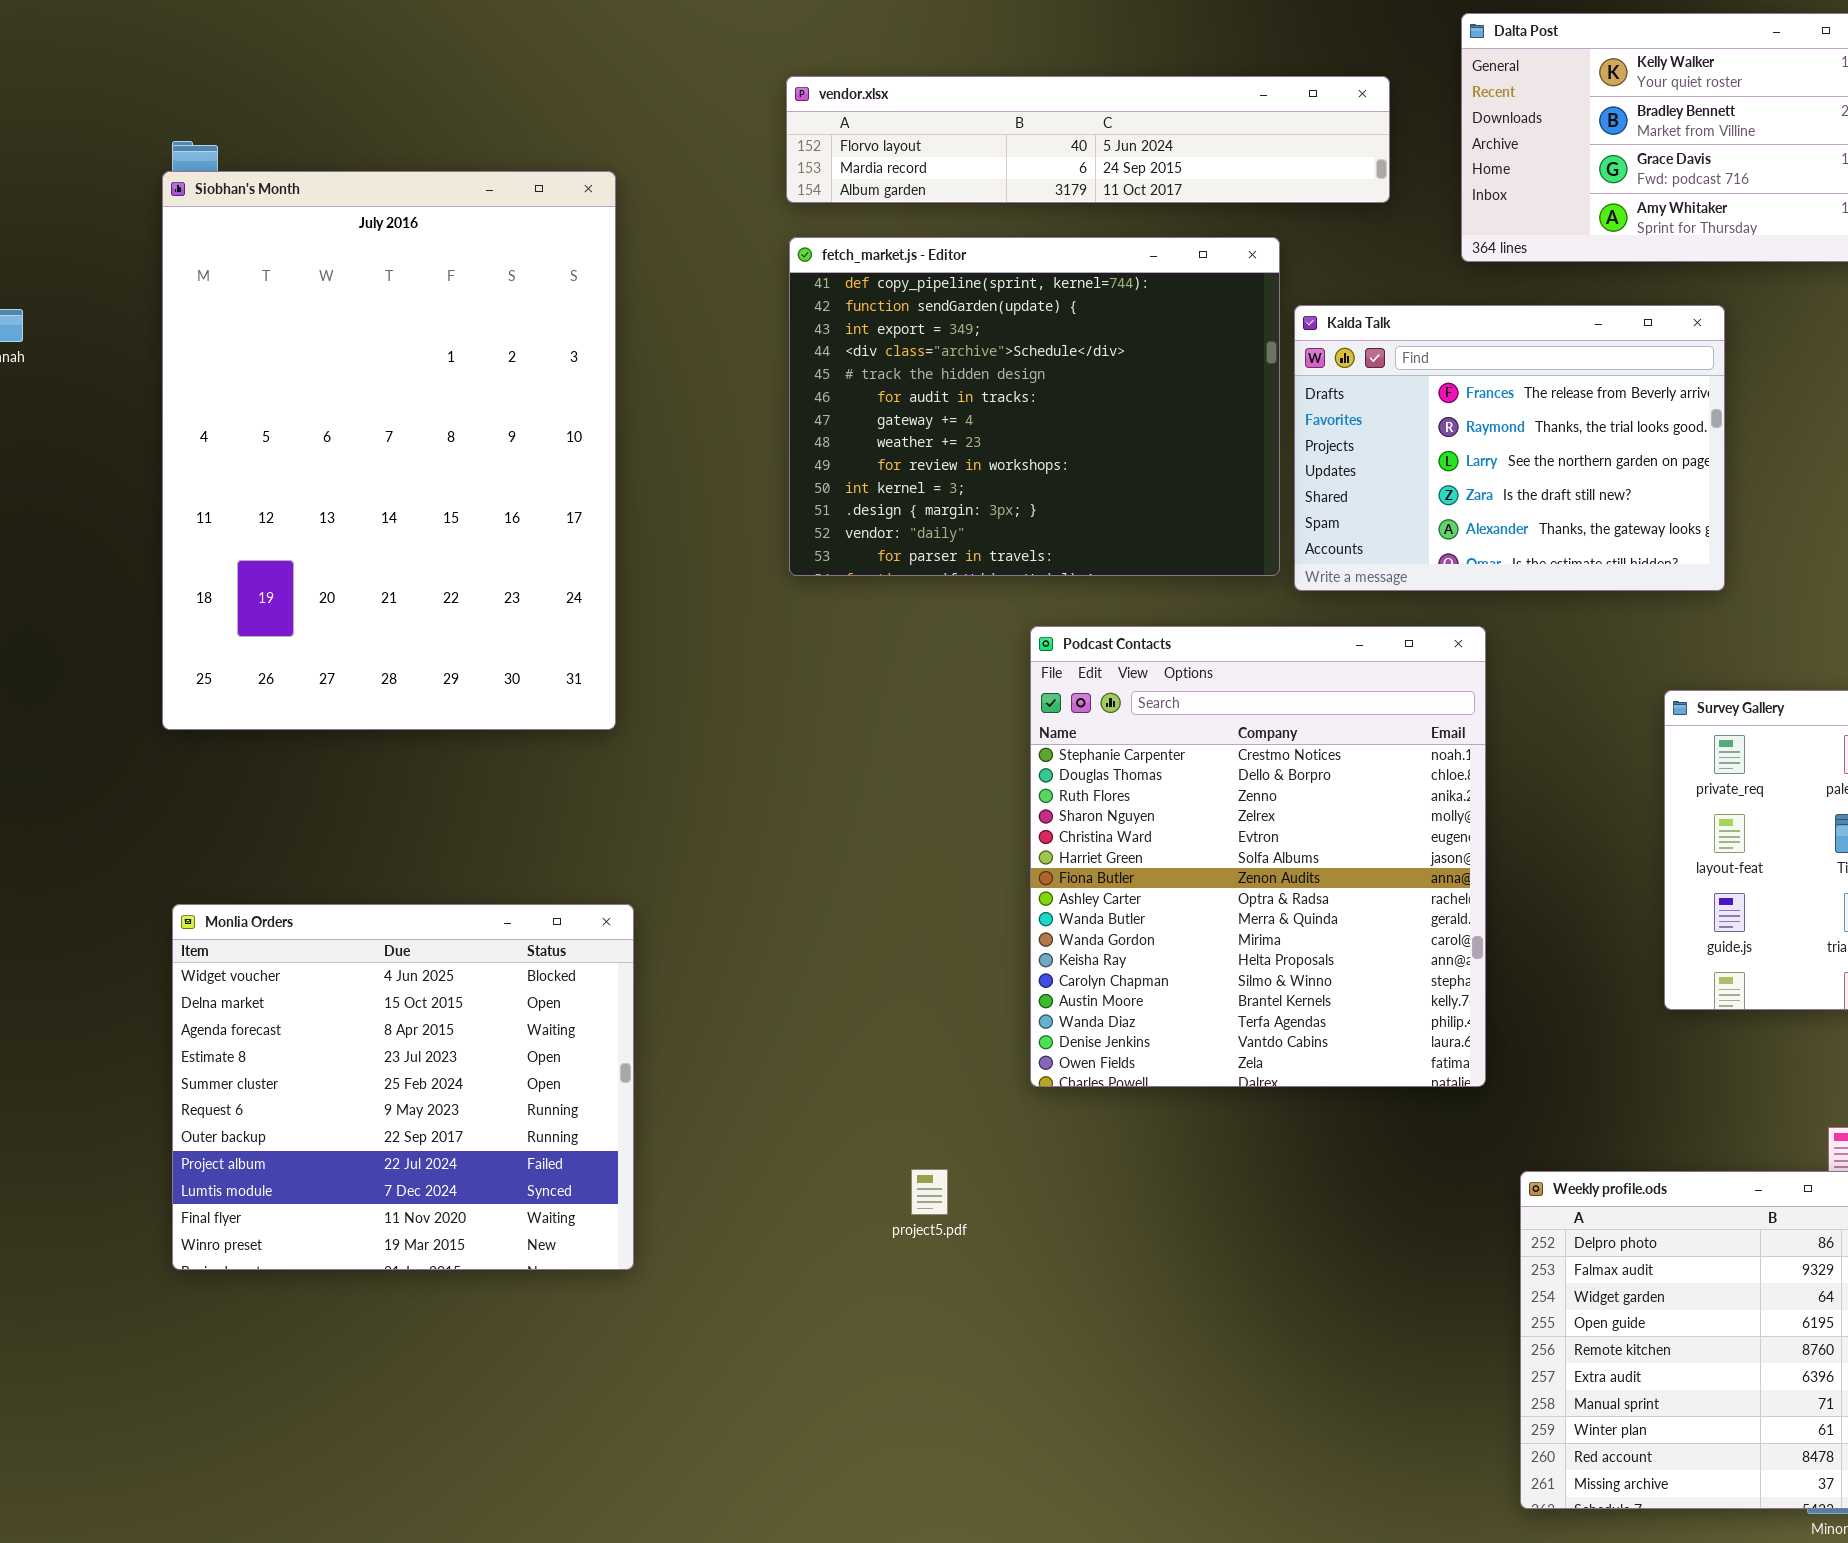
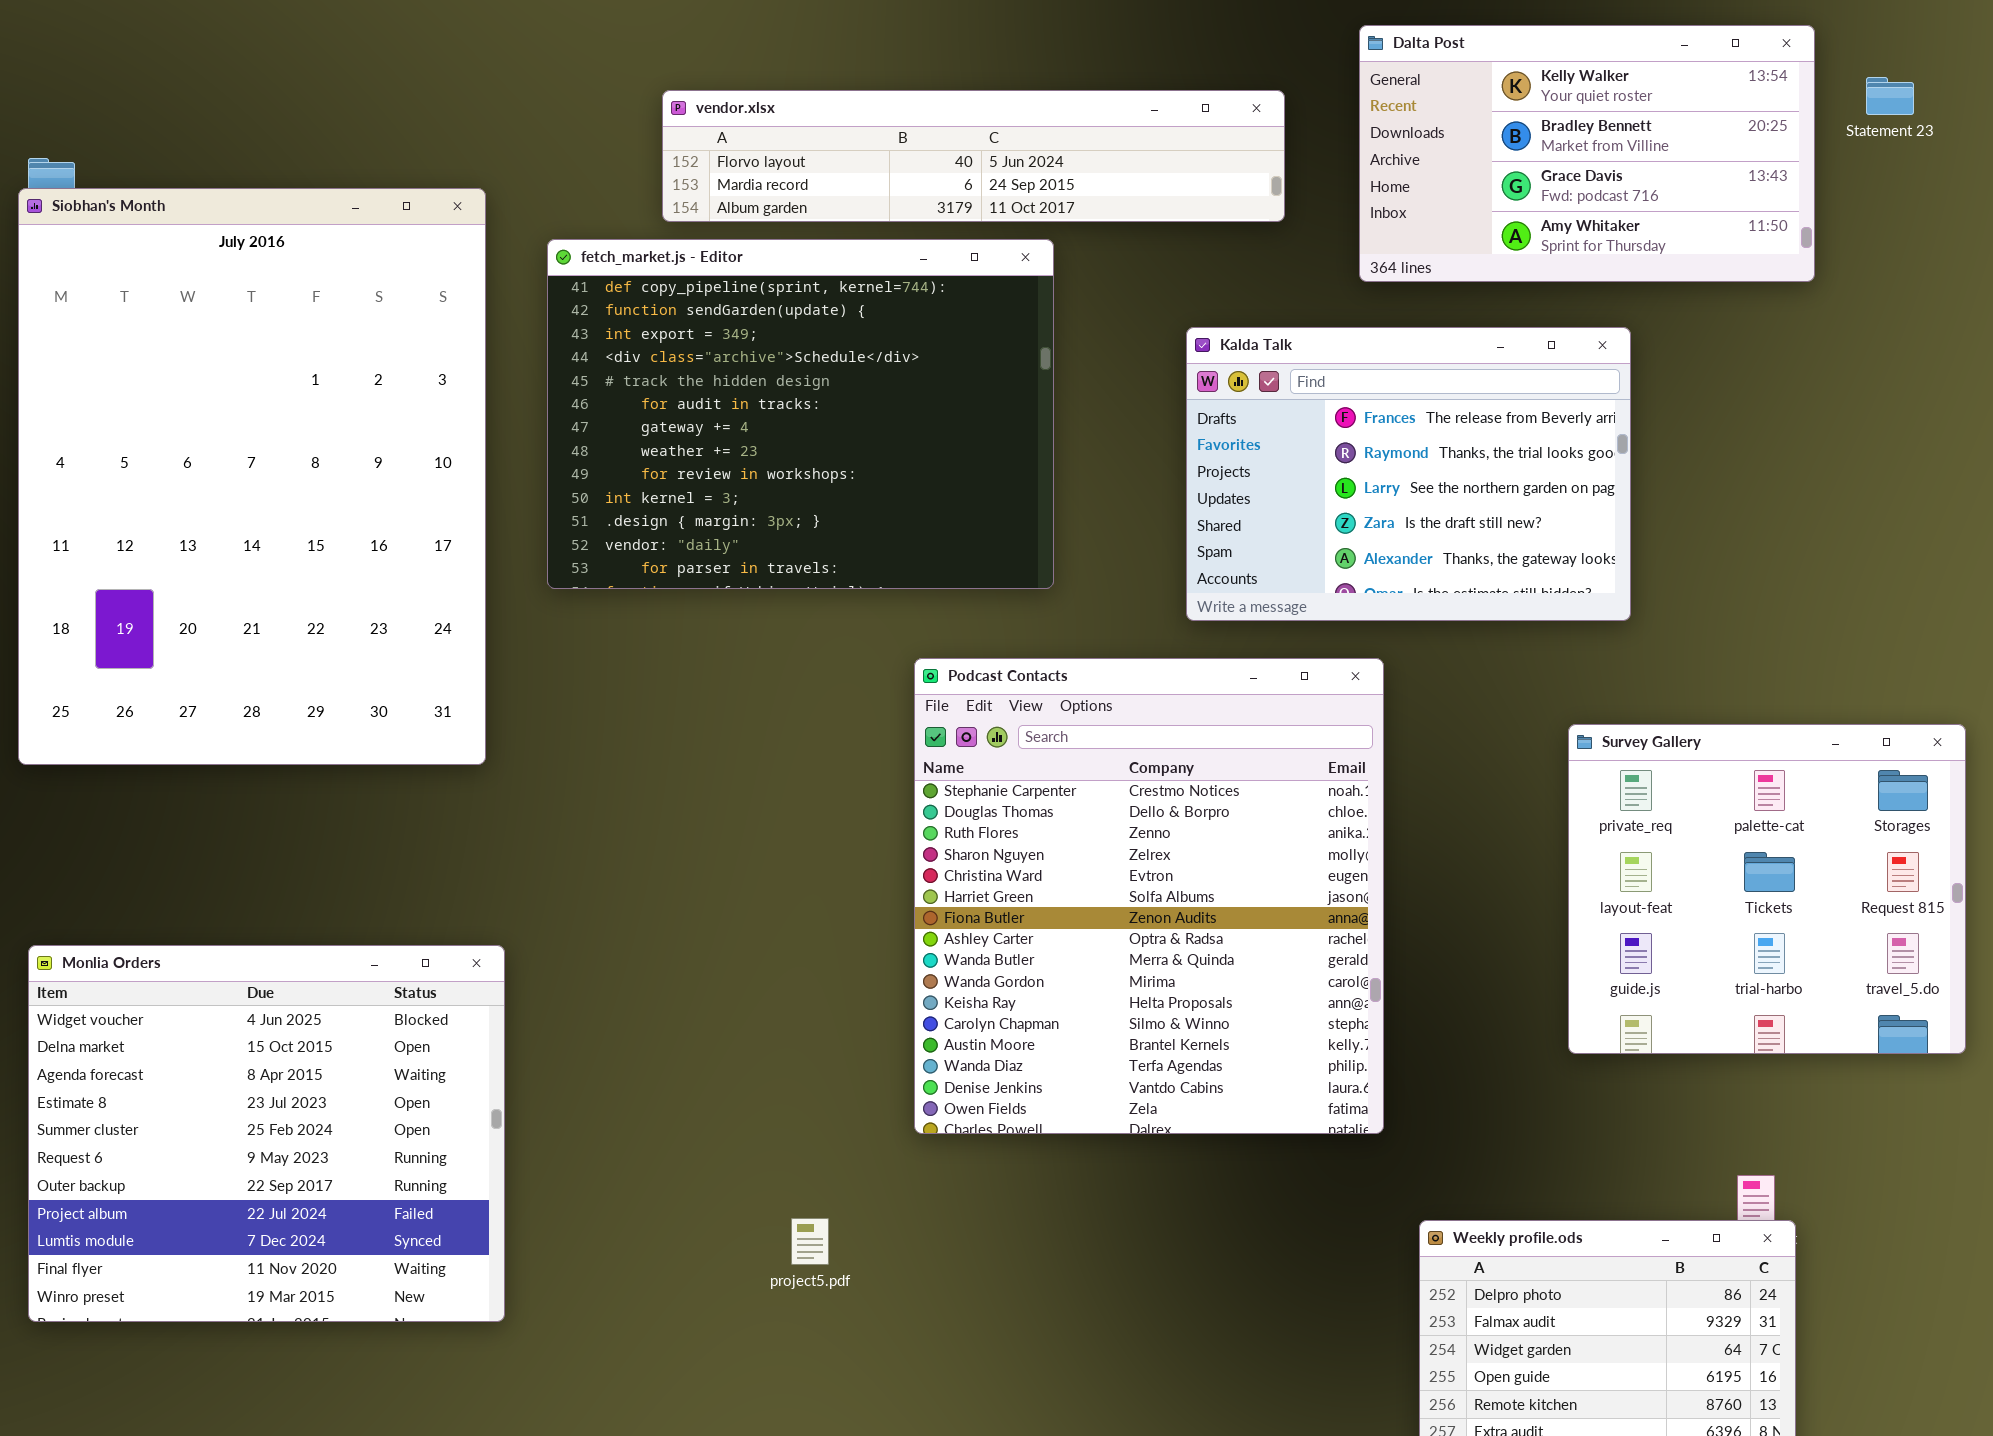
fetch_market.js - Editor: [789,237,1280,576] -> [547,239,1054,589], moved

